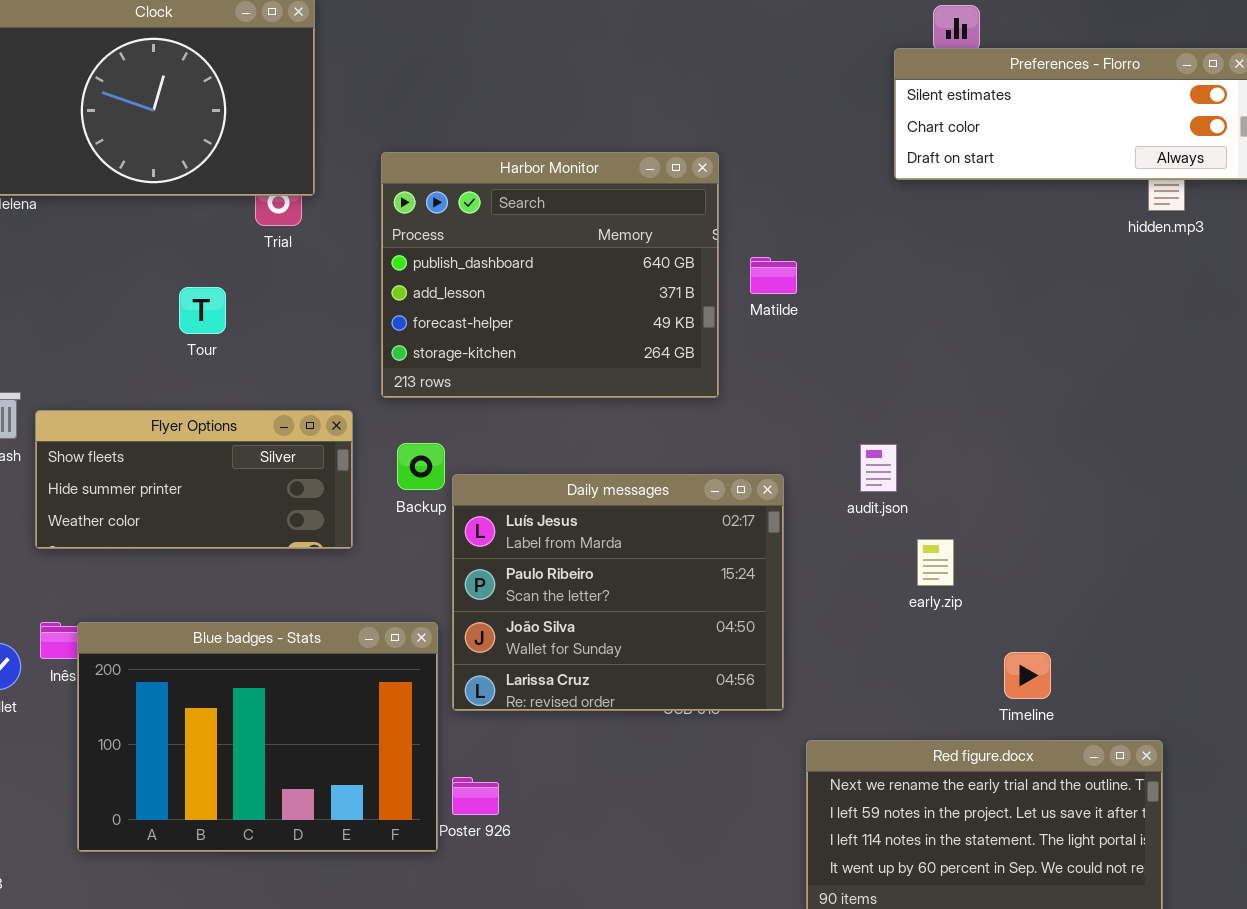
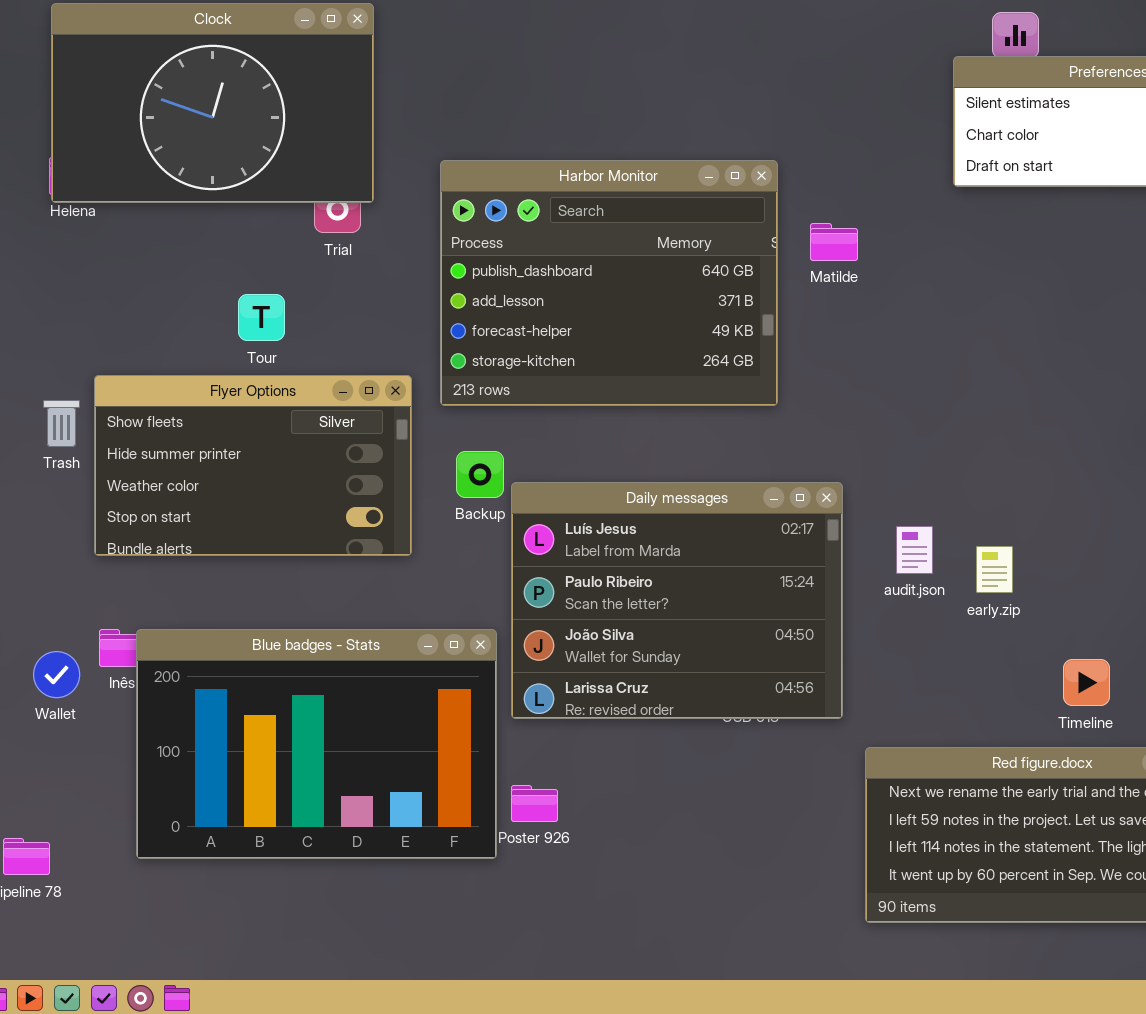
Matilde: [750,257,797,294] -> [810,223,858,261], moved
Flyer Options: [35,410,353,549] -> [94,375,412,556], resized
audit.json: [860,444,897,492] -> [896,526,933,574], moved

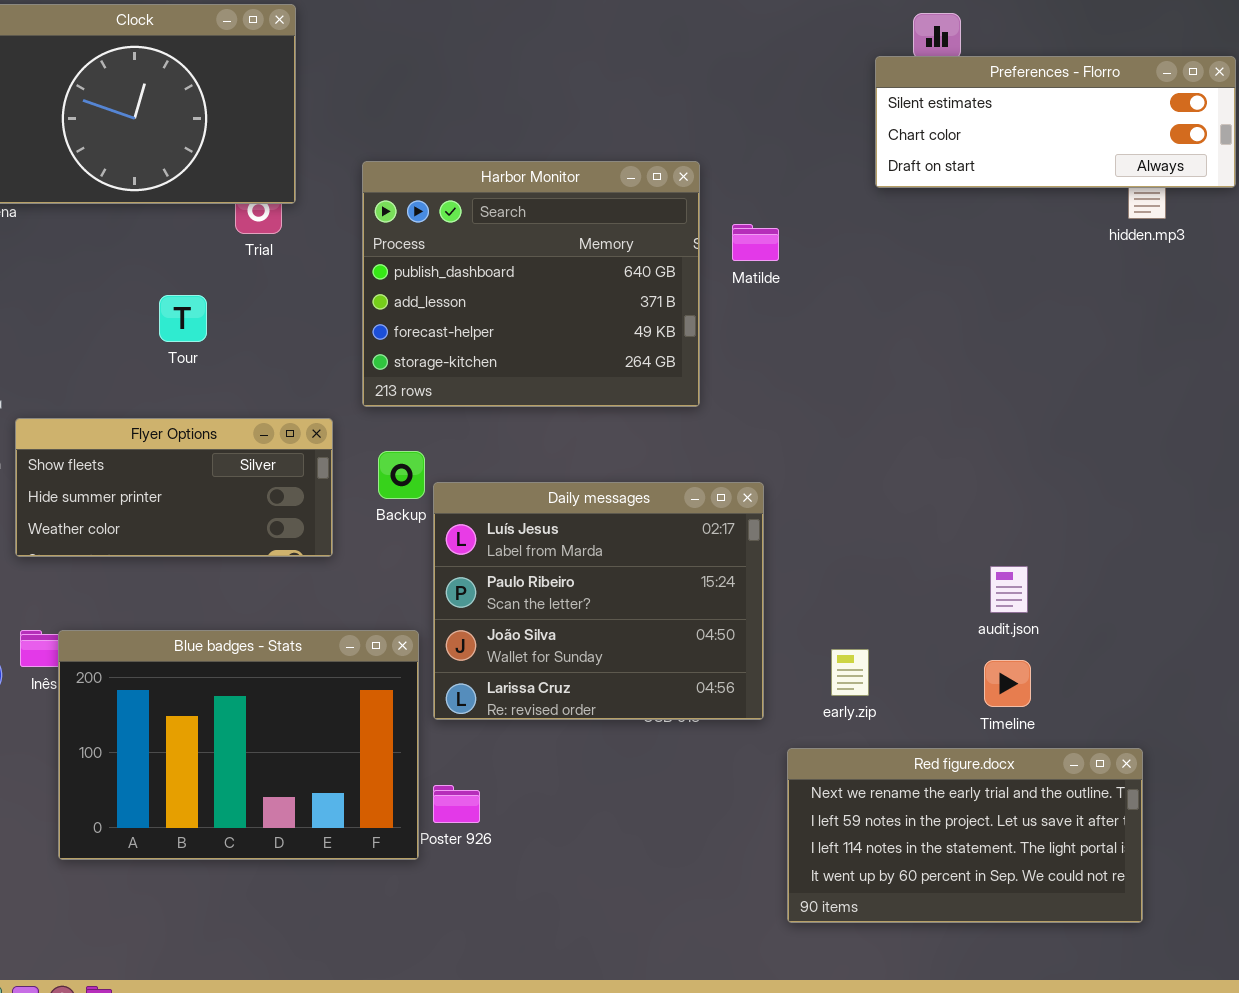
Flyer Options: [94,375,412,556] -> [15,418,333,557], resized
audit.json: [896,526,933,574] -> [990,566,1028,613], moved
early.zip: [976,546,1013,593] -> [831,649,869,696], moved

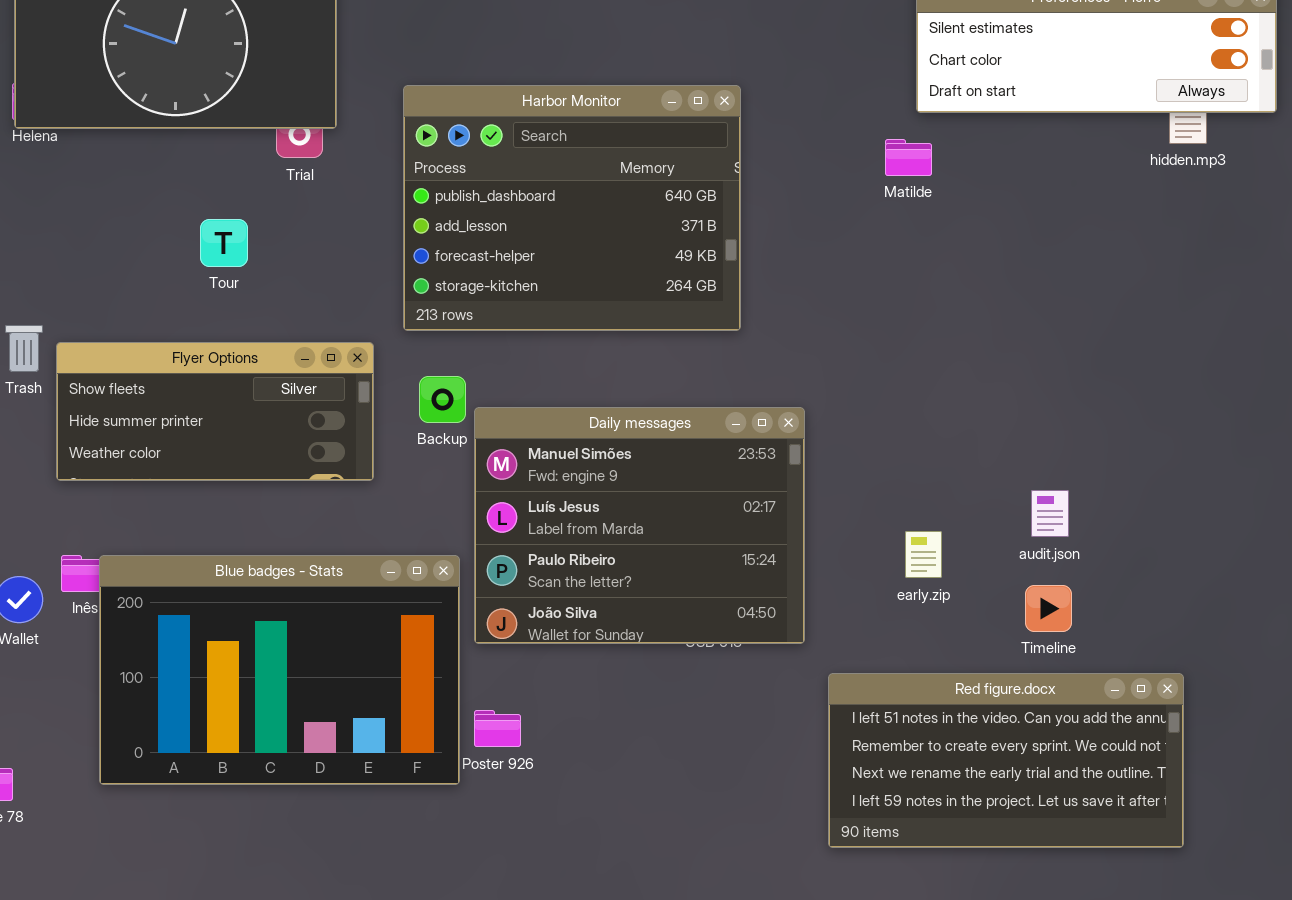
Matilde: [732,224,779,261] -> [885,139,932,176], moved
Daily messages: [433,482,764,720] -> [474,407,805,644], scrolled up 1 row
early.zip: [831,649,869,696] -> [905,531,942,578], moved
Red figure.docx: [787,748,1143,923] -> [828,673,1184,848], scrolled up 2 rows

